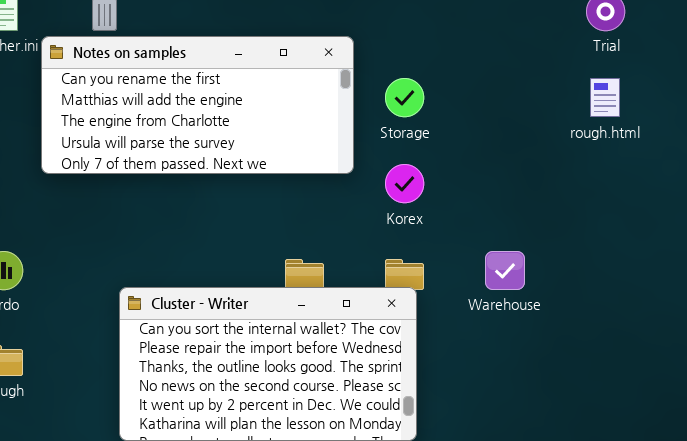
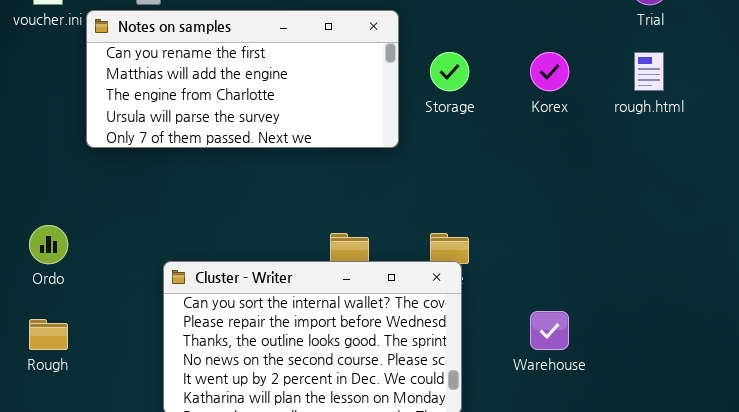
Korex: [385,164,424,203] -> [530,52,569,91], moved
Warehouse: [485,251,525,290] -> [530,311,569,350], moved

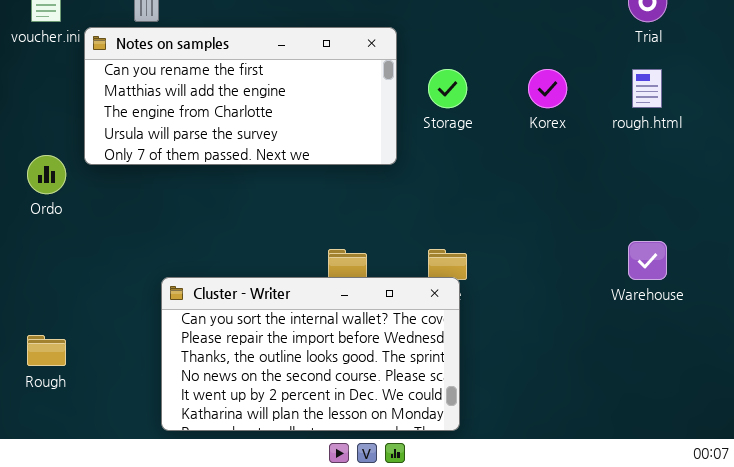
Ordo: [29,225,68,264] -> [27,155,66,194], moved
Warehouse: [530,311,569,350] -> [628,241,667,280], moved

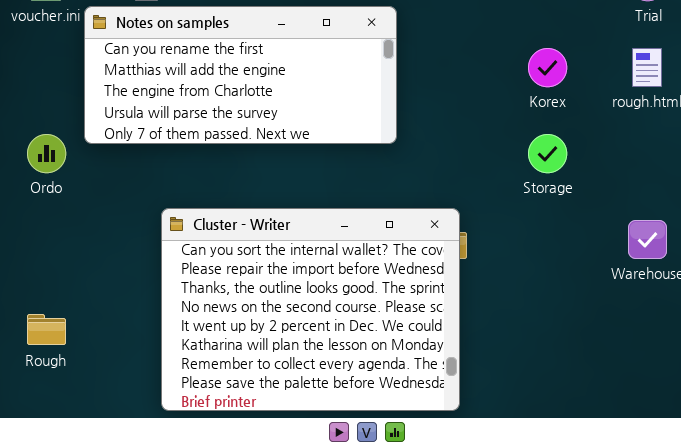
Storage: [428,69,467,108] -> [528,134,567,173], moved
Cluster - Writer: [161,277,460,431] -> [161,208,460,411], resized

